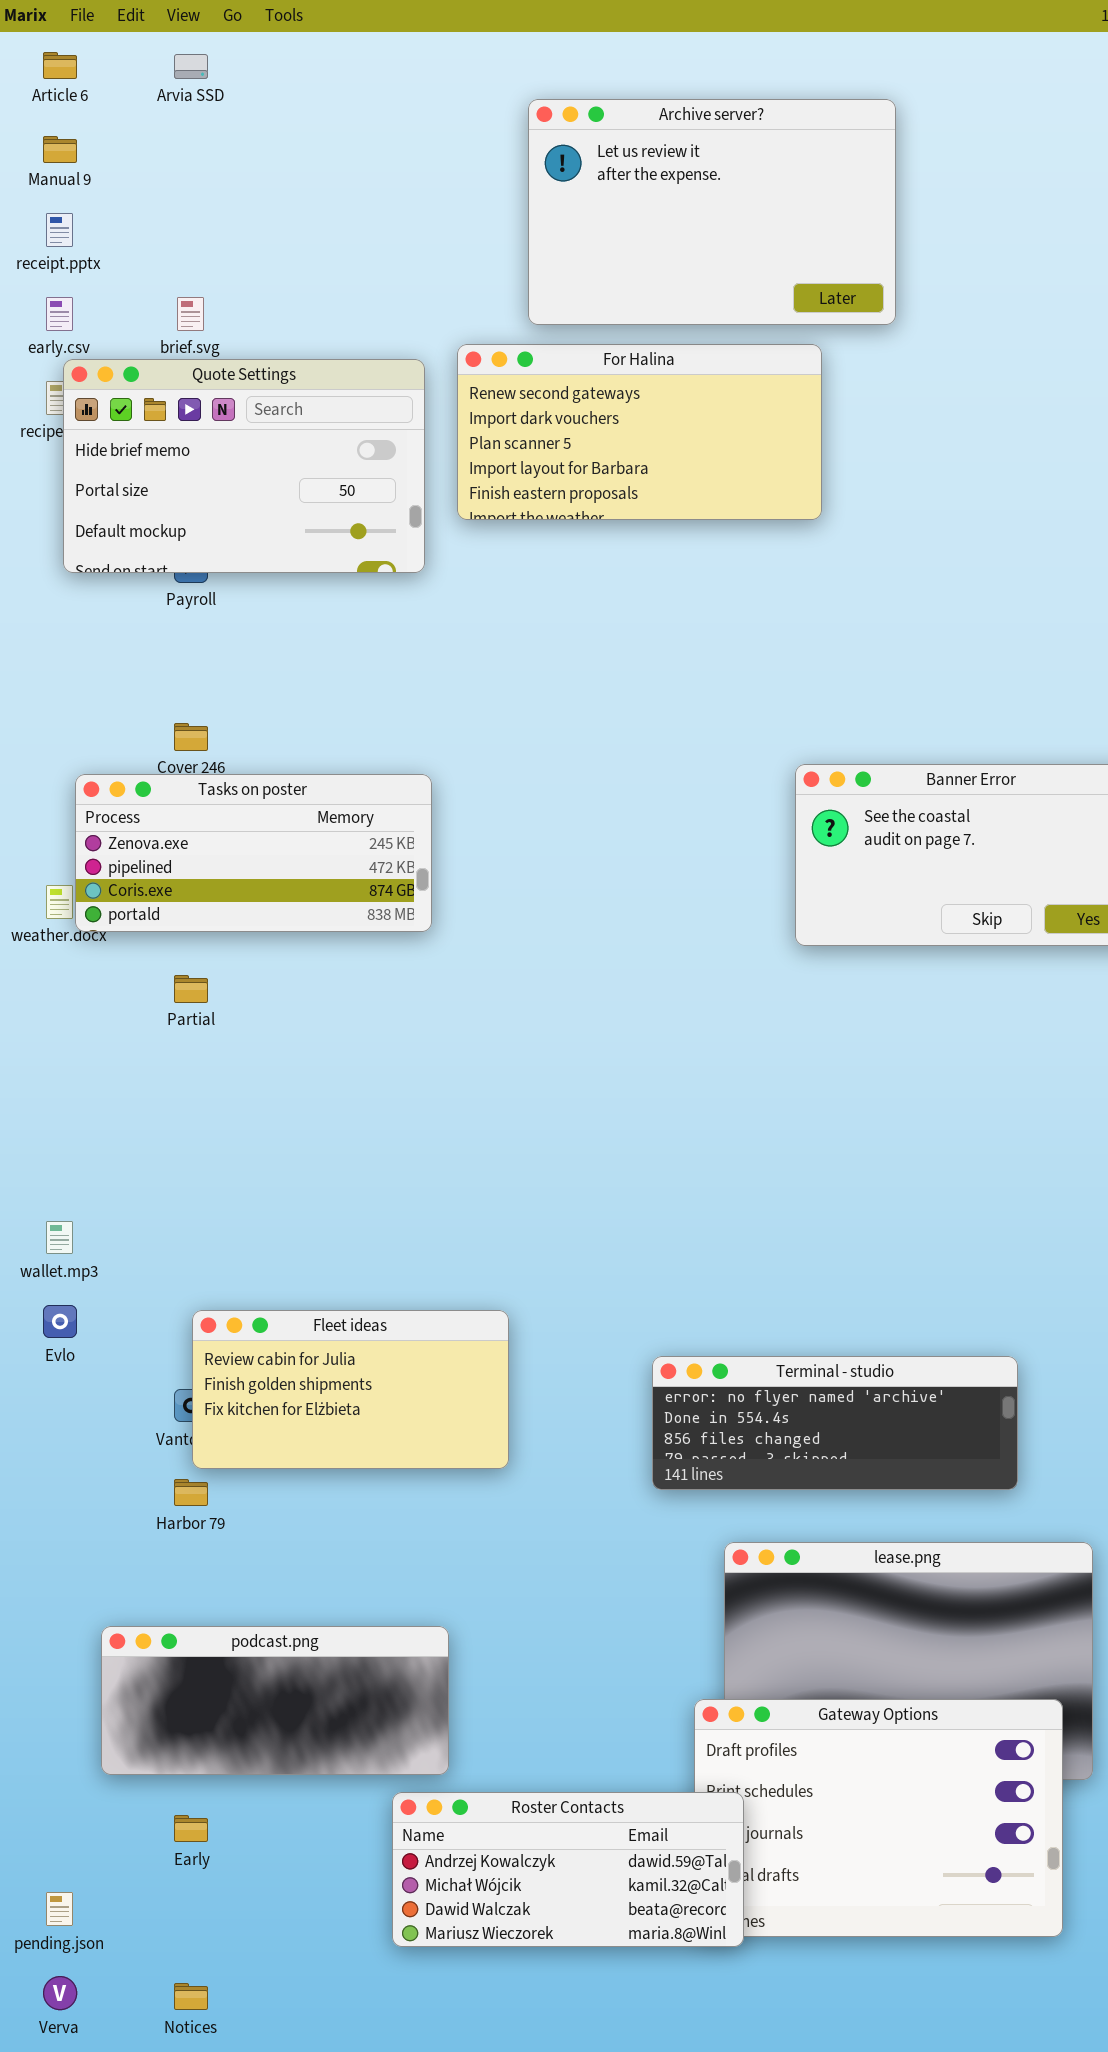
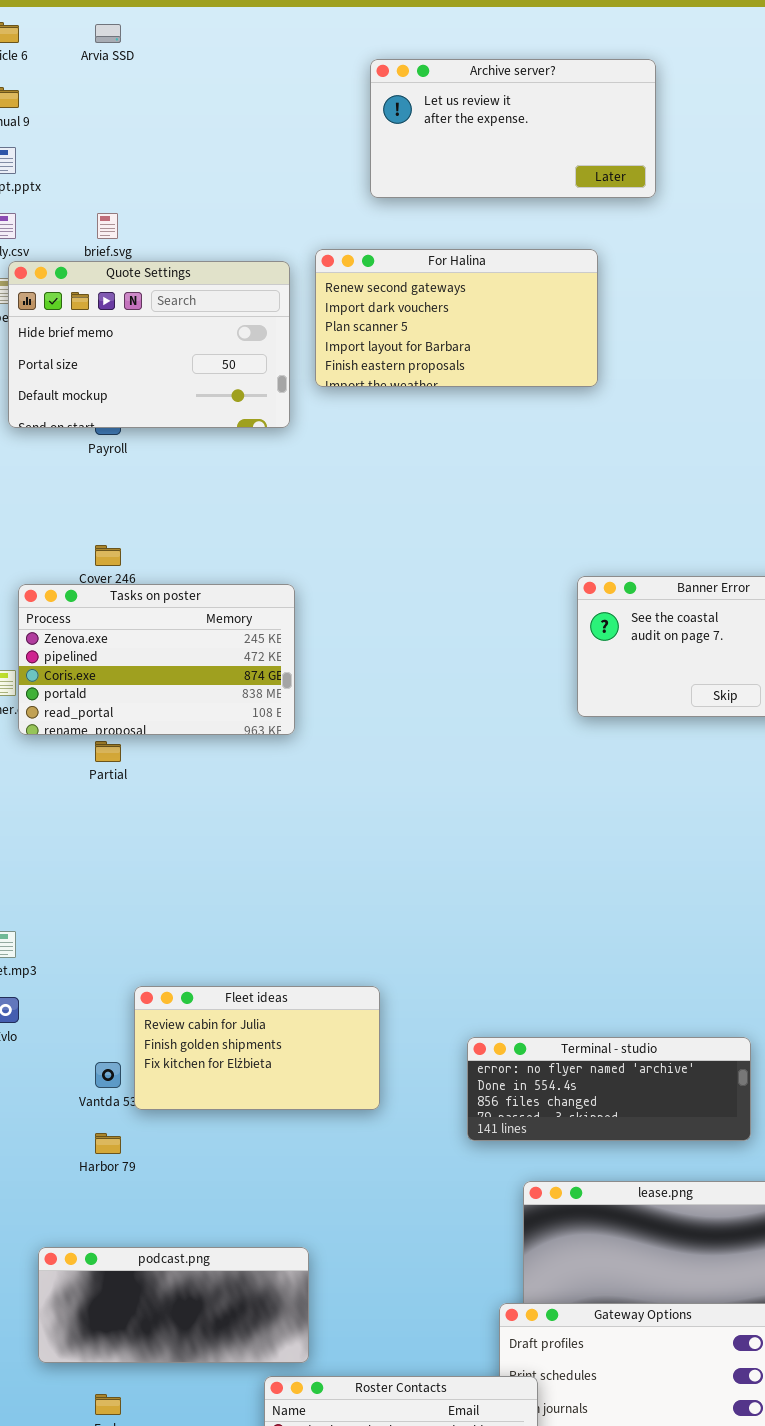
Archive server?: [528,99,896,325] -> [370,59,656,198], resized
Tasks on poster: [75,774,432,932] -> [18,584,295,735], resized
Fleet ideas: [192,1310,509,1469] -> [134,986,380,1110], moved

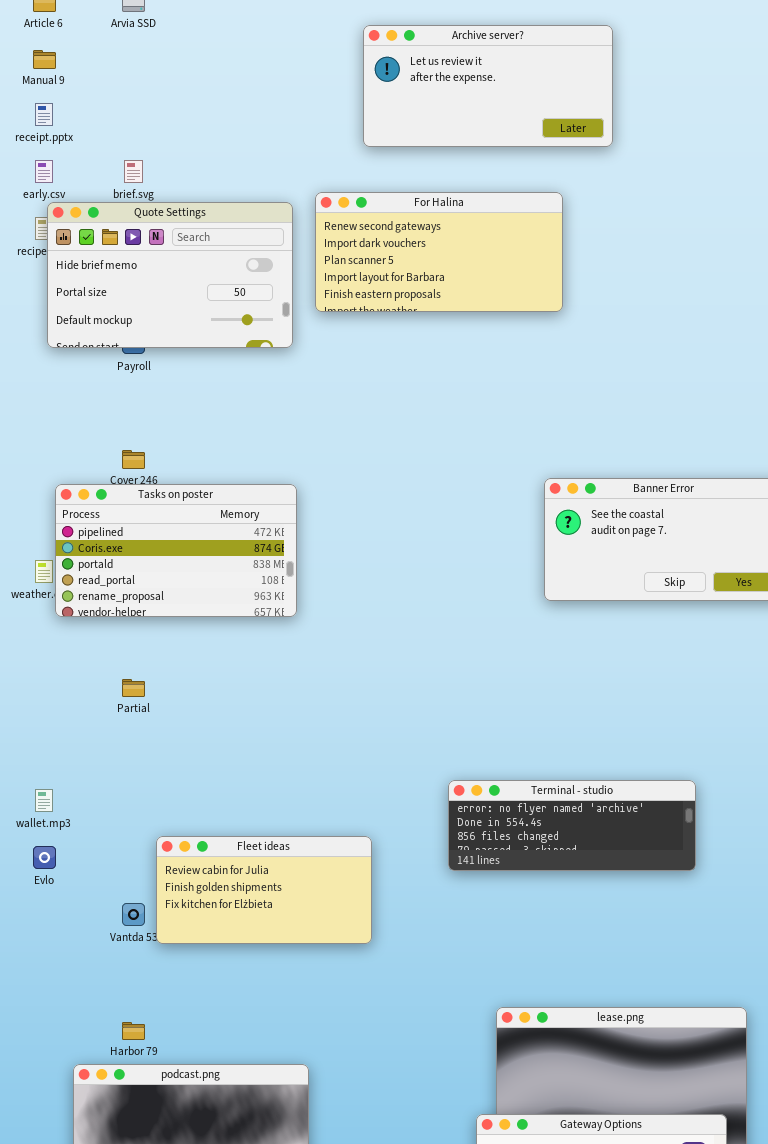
Tasks on poster: [18,584,295,735] -> [55,484,297,617], scrolled down 1 row
Partial: [95,741,121,762] -> [122,679,145,697], moved
Terminal - studio: [467,1037,751,1141] -> [448,780,696,871], moved
Harbor 79: [95,1133,121,1154] -> [122,1022,145,1040], moved

